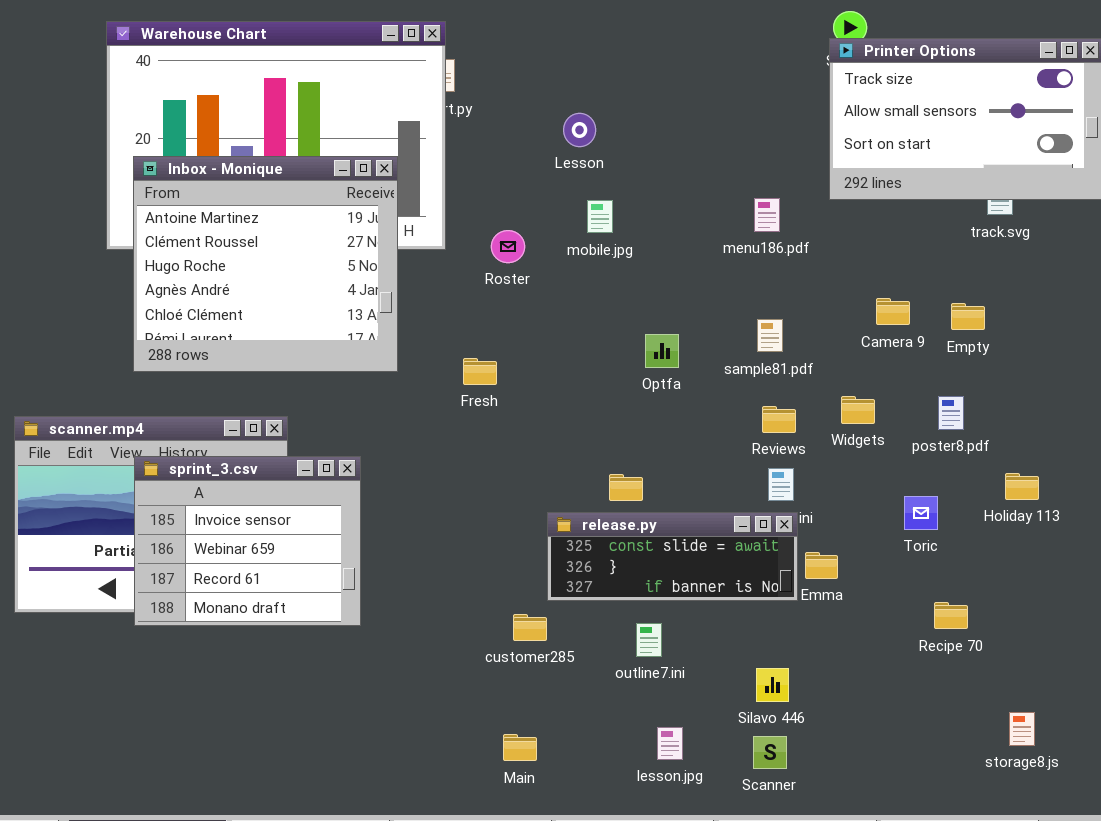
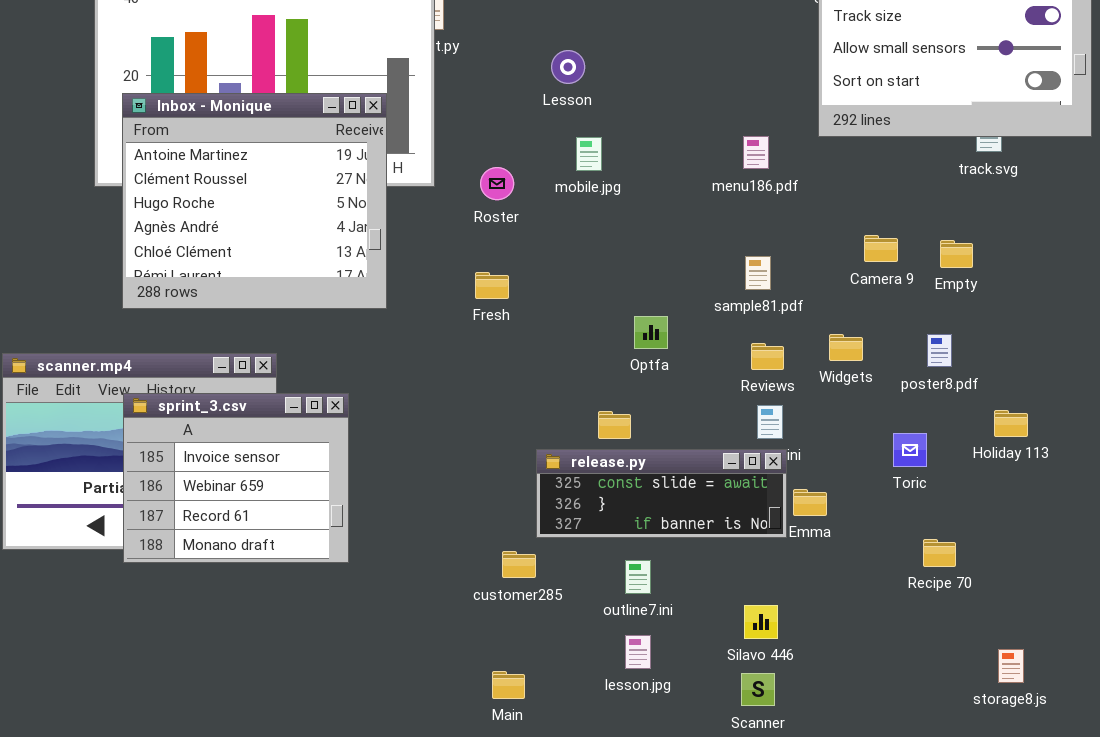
Optfa: [645,334,679,368] -> [634,316,668,349], moved
Fresh: [463,358,497,385] -> [475,272,509,299], moved
lesson.jpg: [657,727,683,760] -> [625,635,651,669], moved

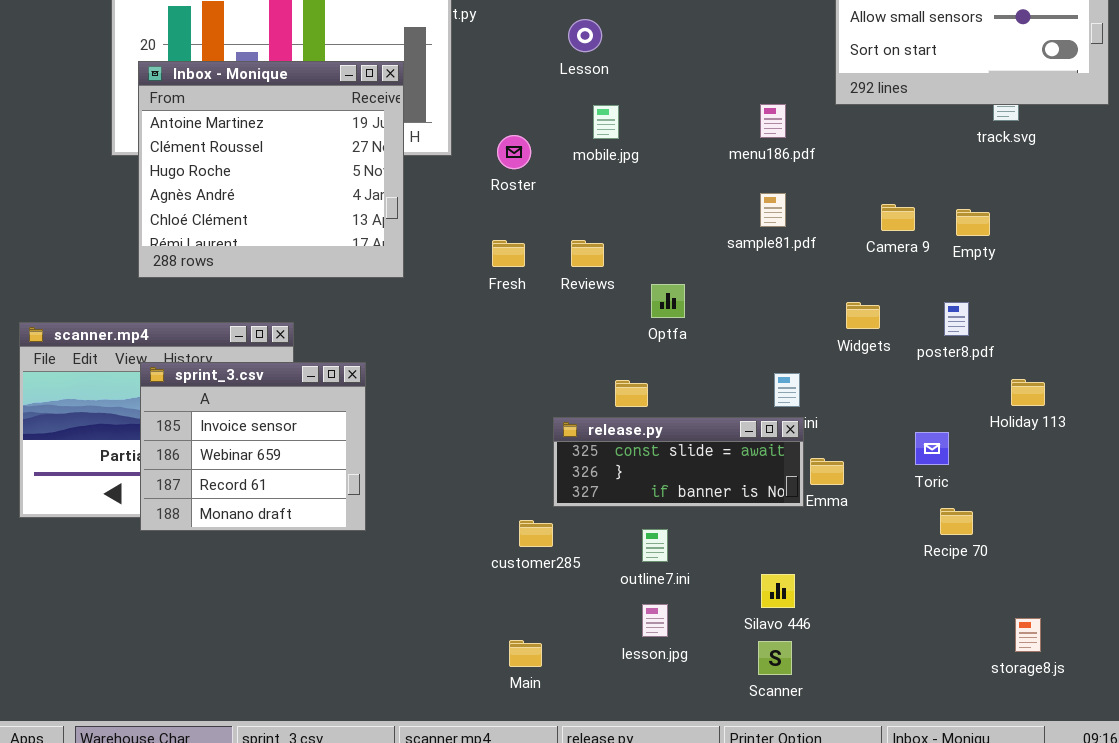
sample81.pdf: [745,256,771,290] -> [760,193,786,227], moved
Reviews: [751,343,784,370] -> [571,240,604,267], moved
Toric: [893,433,927,467] -> [915,432,949,465], moved

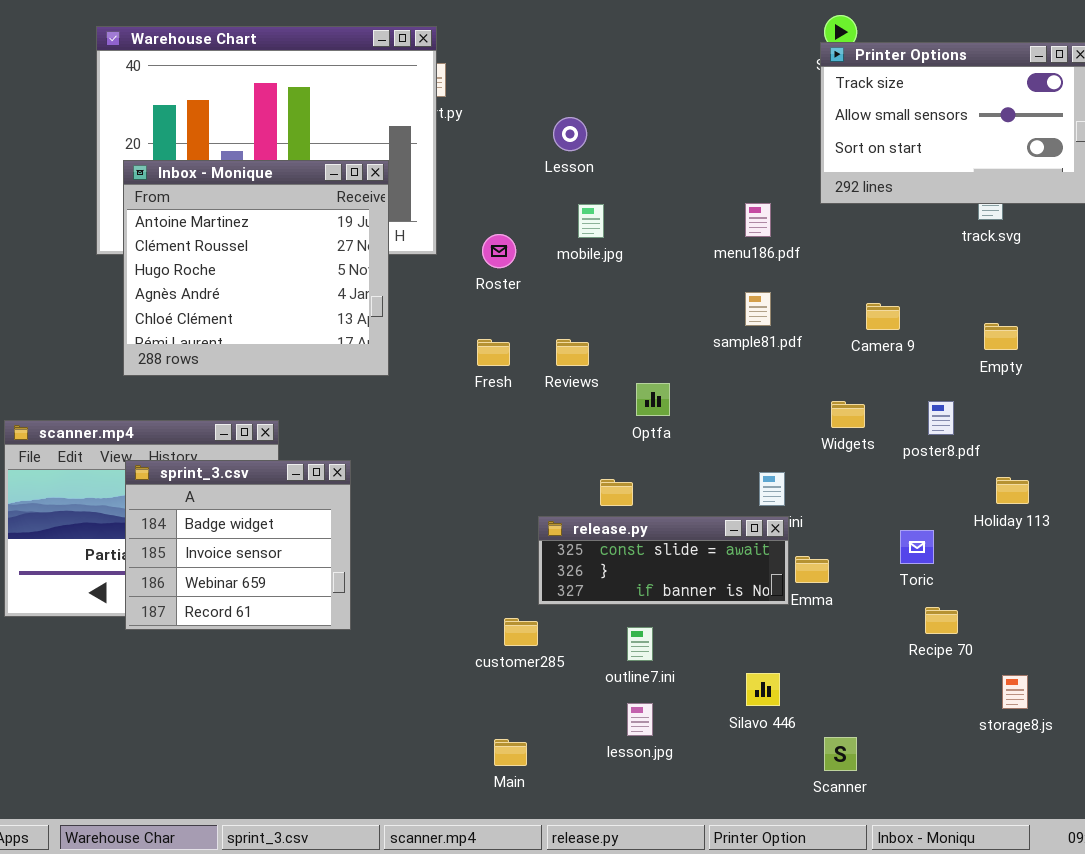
Empty: [956,209,990,236] -> [984,323,1018,350], moved
sprint_3.csv: [140,362,366,531] -> [125,460,351,630], scrolled up 1 row
storage8.js: [1015,618,1041,652] -> [1002,675,1028,709], moved
Scanner: [758,641,792,675] -> [824,737,857,771], moved

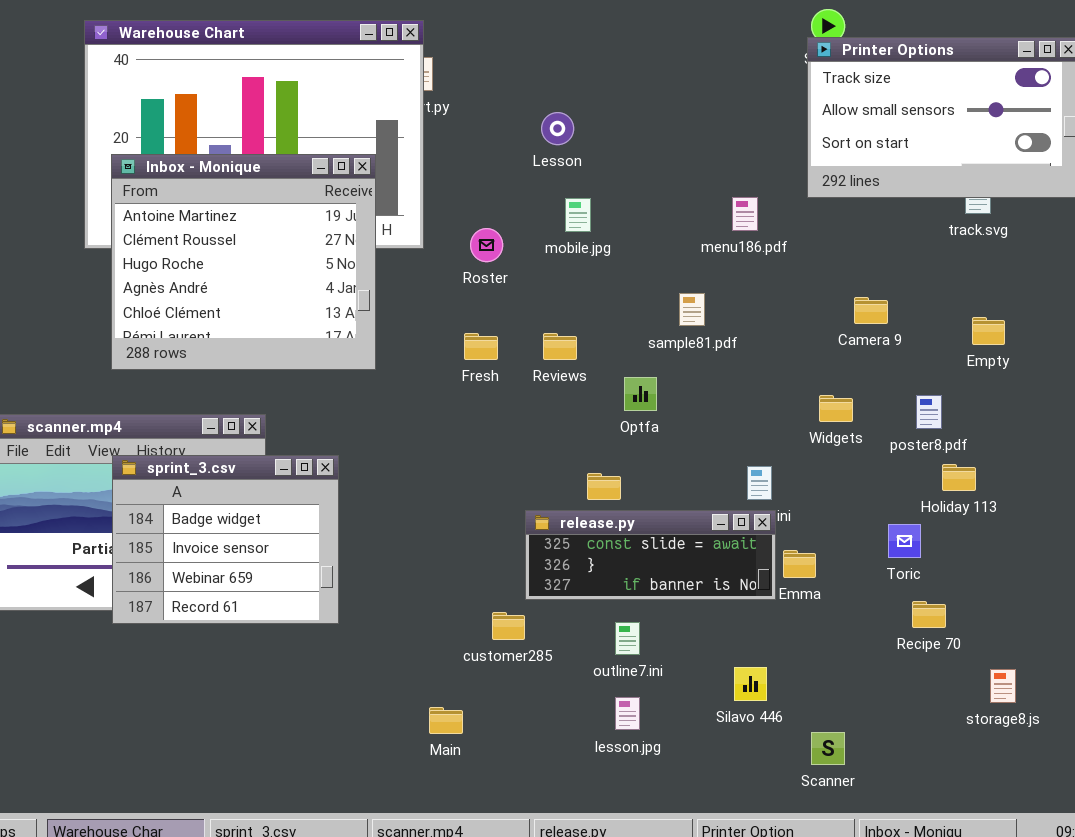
sample81.pdf: [745,292,771,326] -> [679,293,705,326], moved
Holiday 113: [996,477,1029,504] -> [942,464,976,491], moved
Main: [494,739,527,766] -> [429,707,463,734], moved

